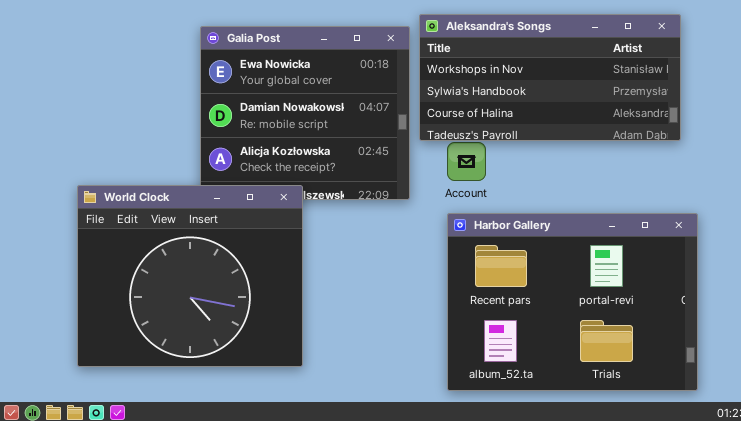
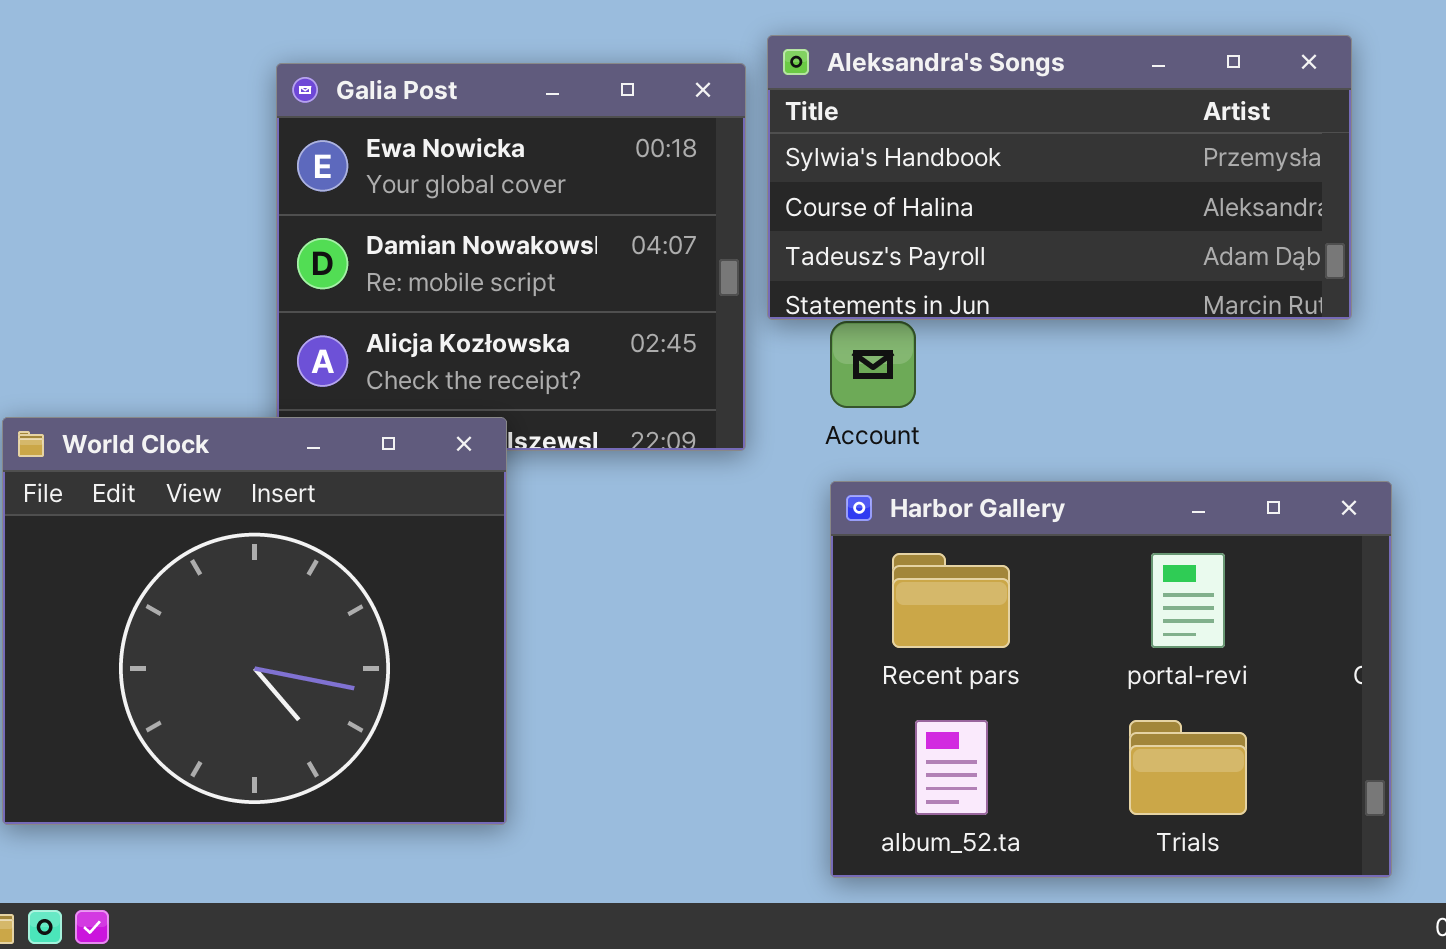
Aleksandra's Songs: [419,14,681,141] -> [767,35,1352,320], scrolled down 1 row

